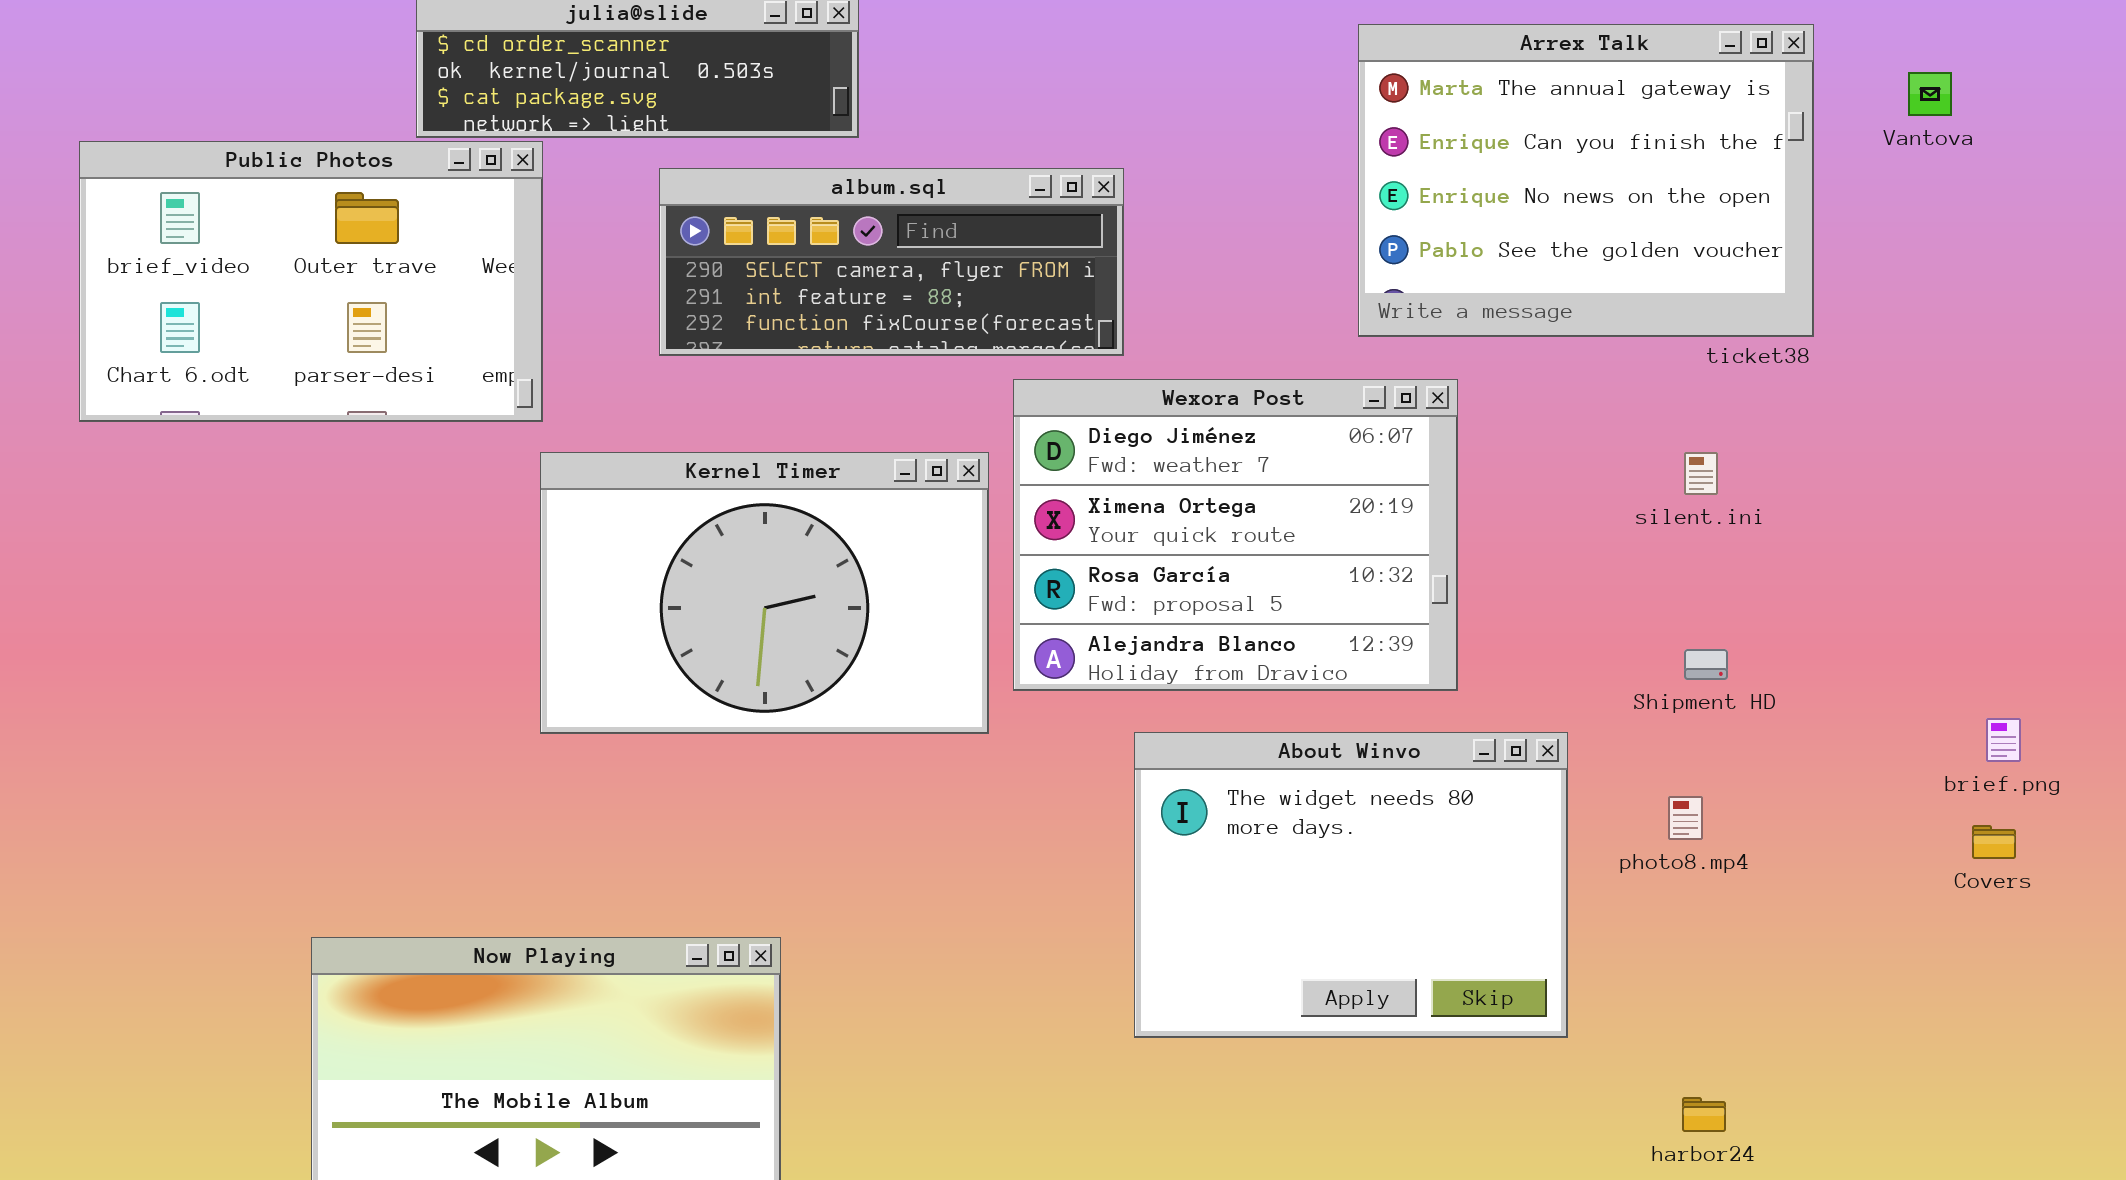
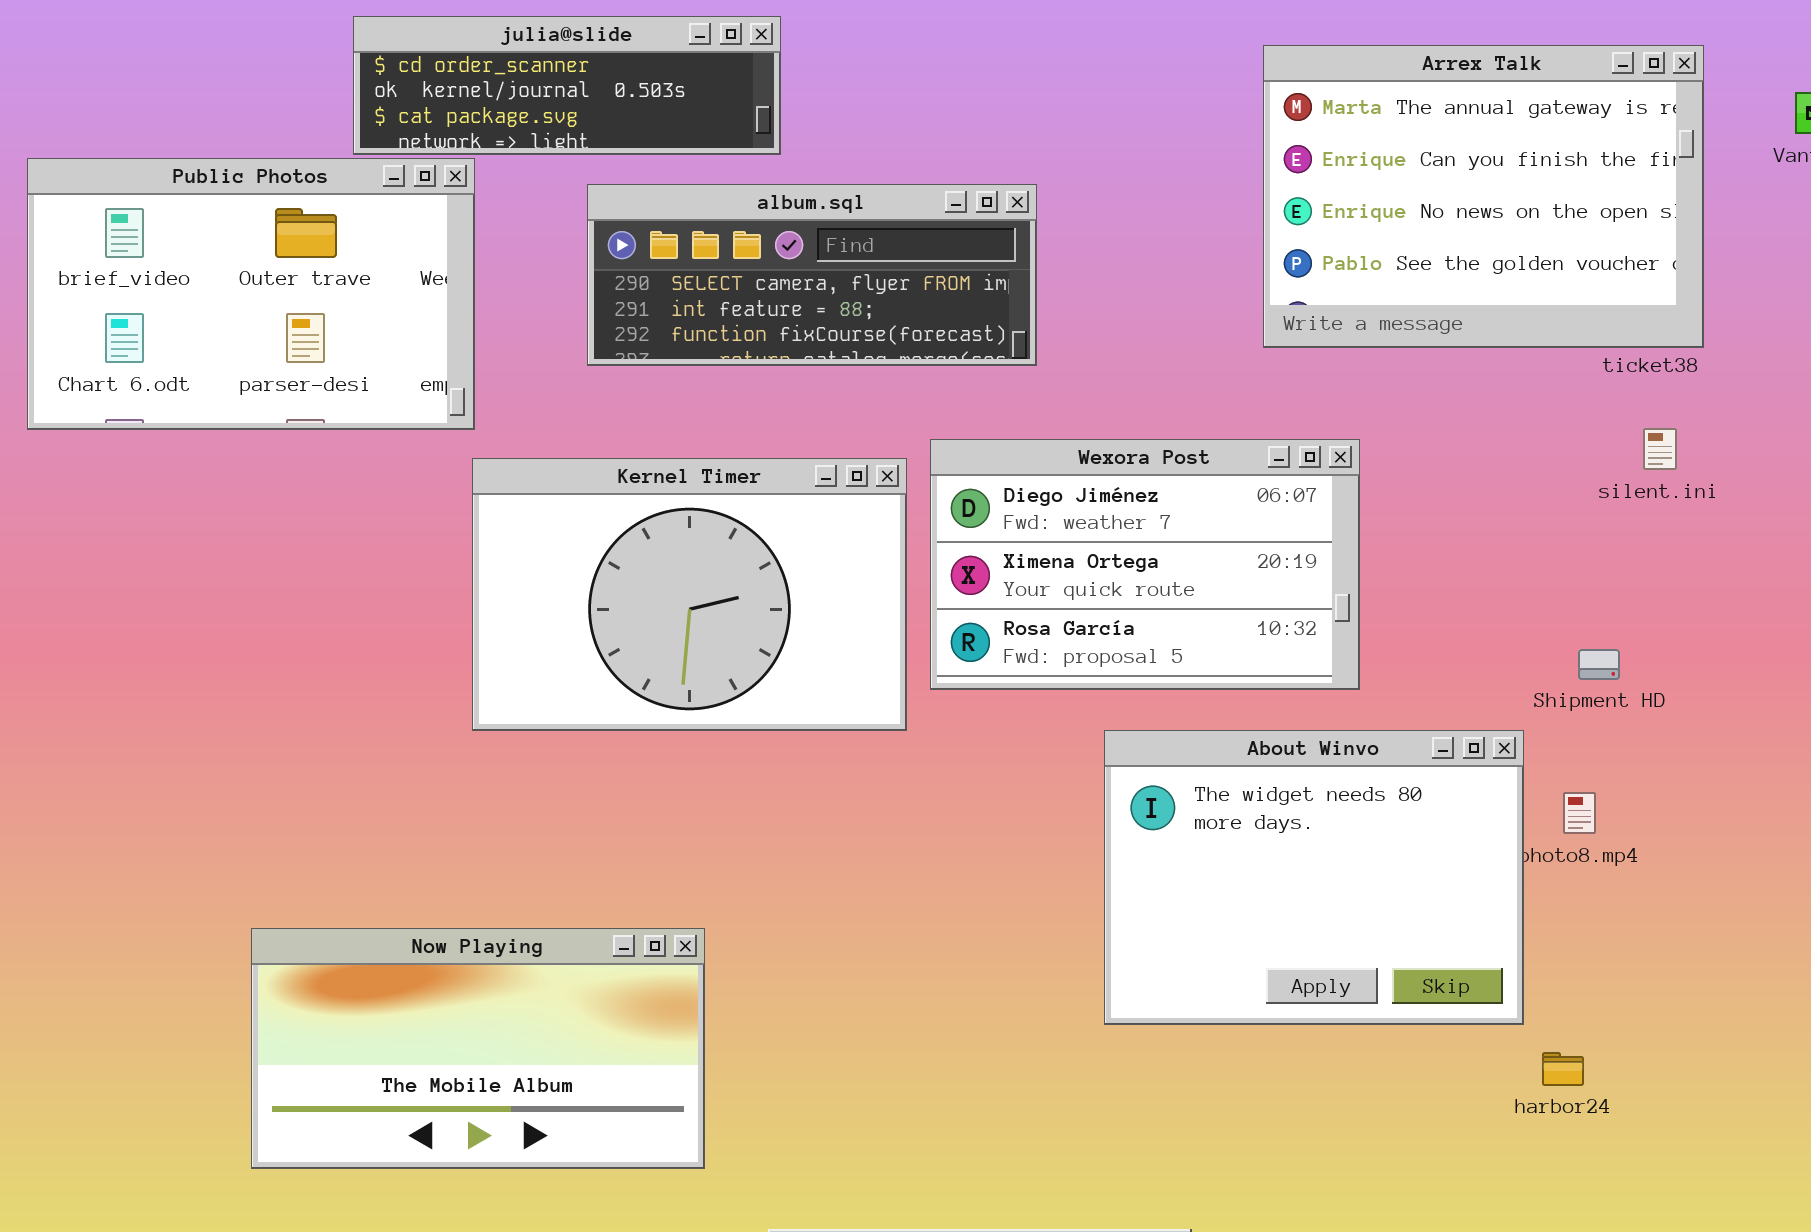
Wexora Post: [1013,379,1458,691] -> [930,439,1360,690], resized
silent.ini: [1684,452,1718,495] -> [1643,428,1677,470], moved
About Winvo: [1134,732,1568,1038] -> [1104,730,1524,1025], moved
harbor24: [1682,1097,1726,1132] -> [1542,1052,1584,1086], moved

